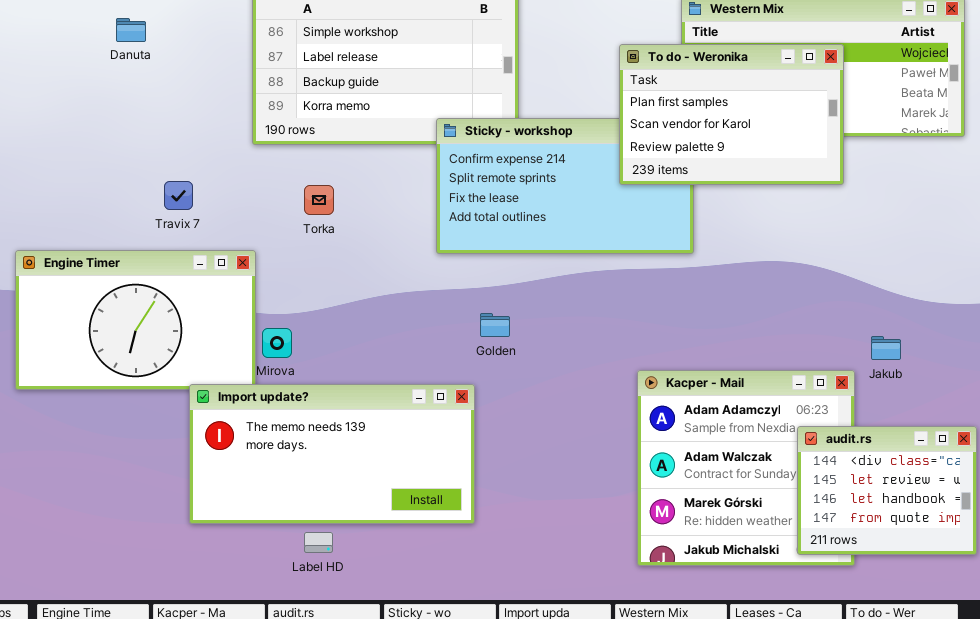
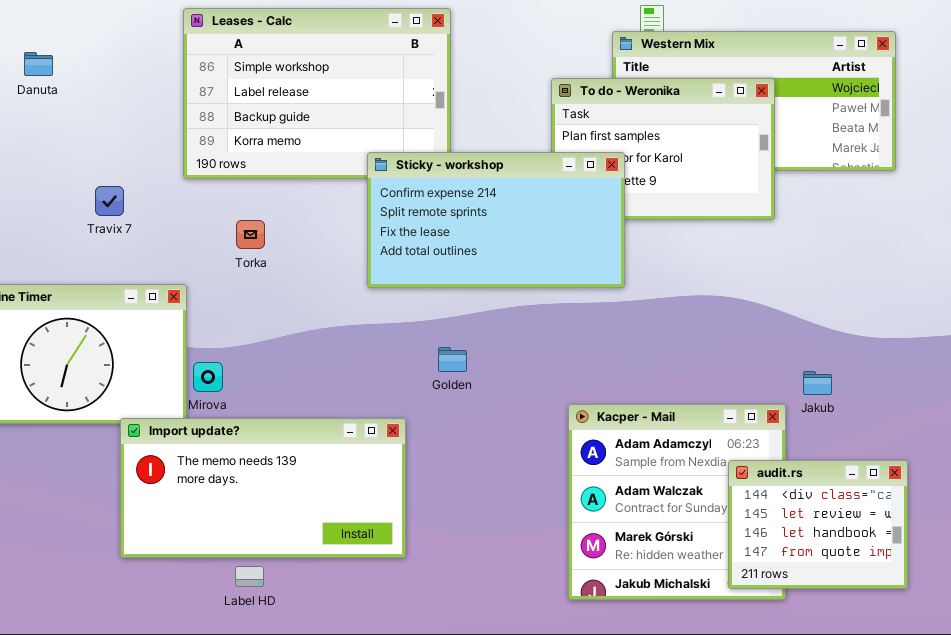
Danuta: [116,18,146,42] -> [24,52,53,76], moved
Sticky - workshop: [436,118,694,254] -> [367,152,625,288], raised
Travix 7: [164,181,193,210] -> [95,186,124,216], moved
Golden: [480,313,510,337] -> [438,347,467,372], moved

